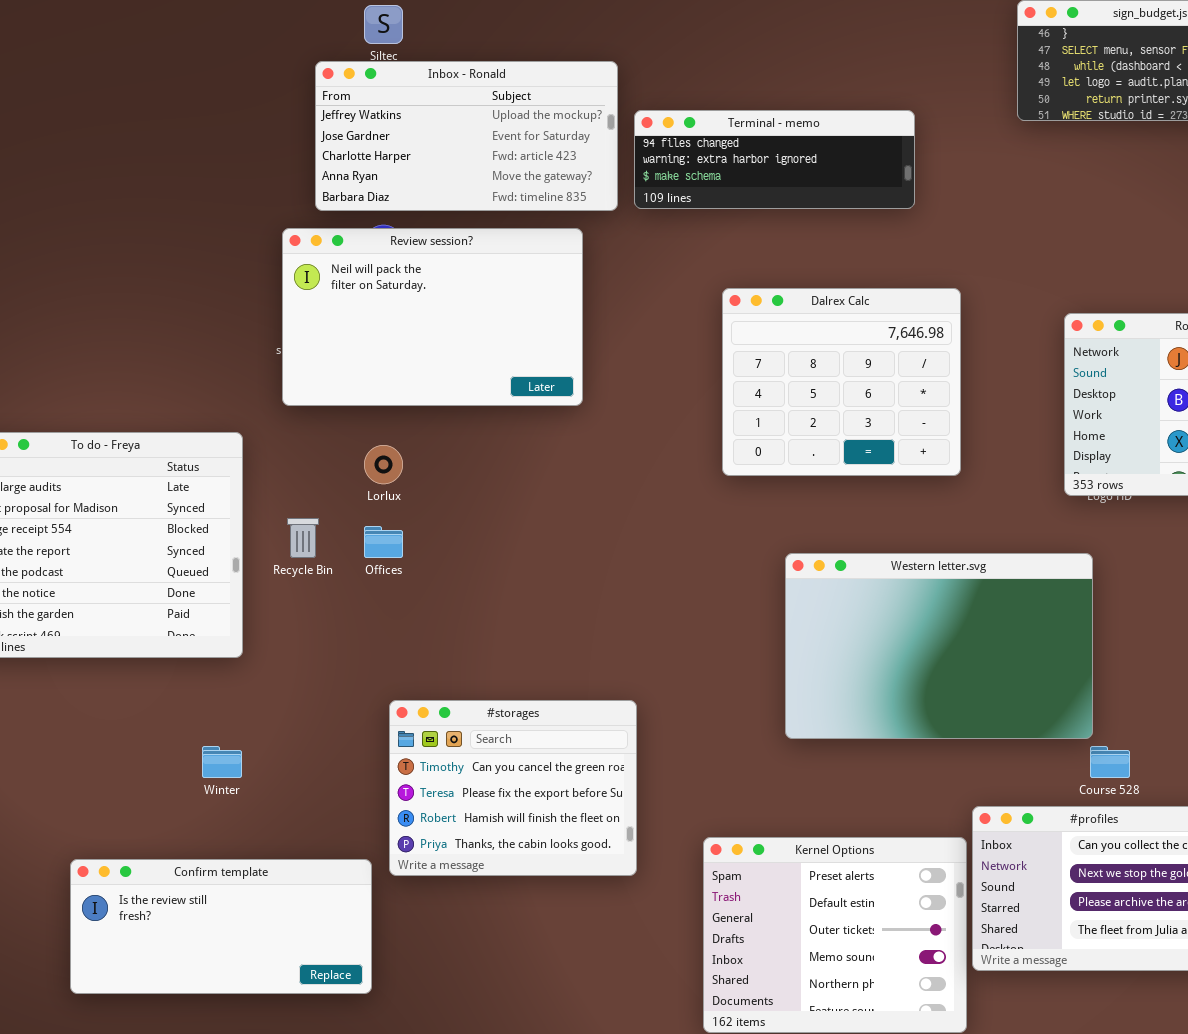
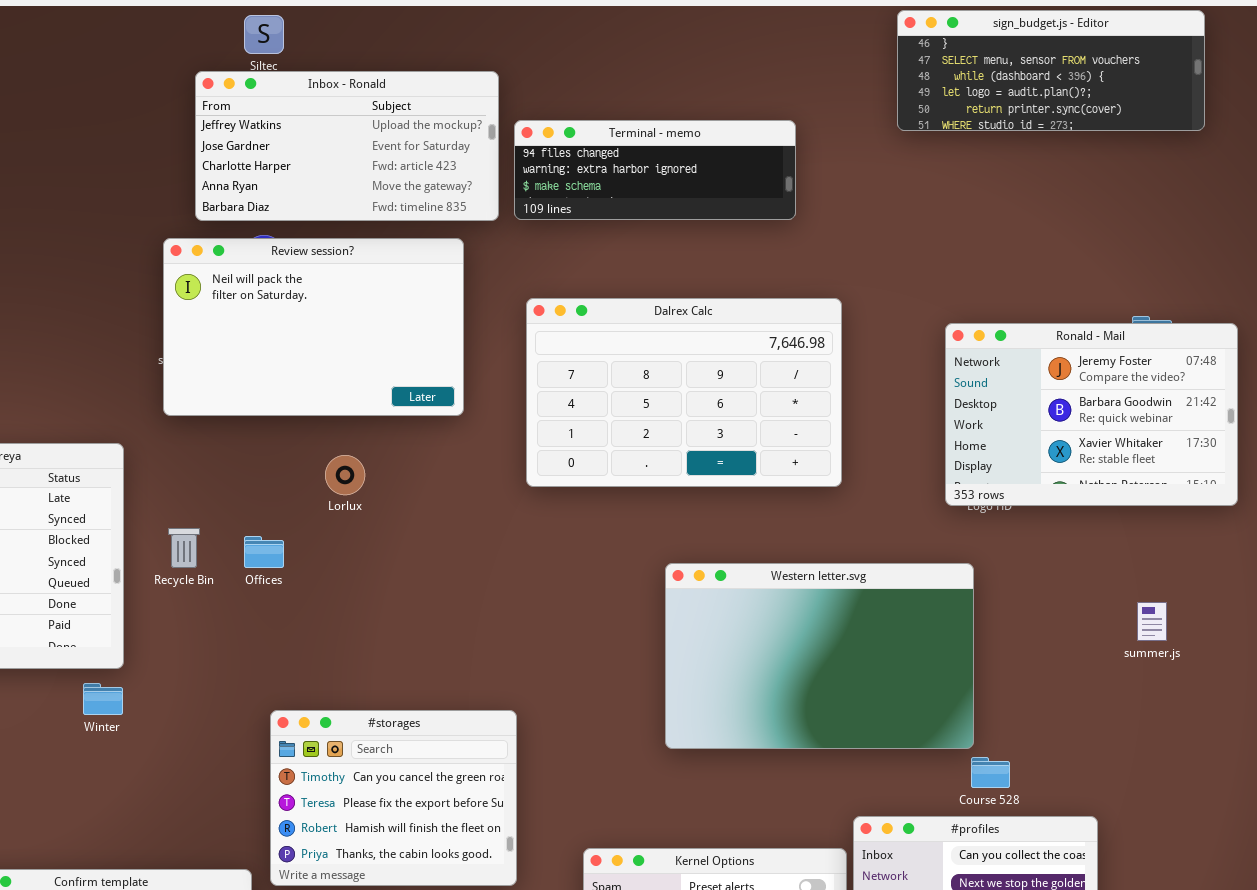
Dalrex Calc: [722,288,961,476] -> [526,298,842,487], resized
Lorlux: [364,445,403,484] -> [325,455,365,495], moved
Winter: [202,746,242,778] -> [83,683,123,715], moved

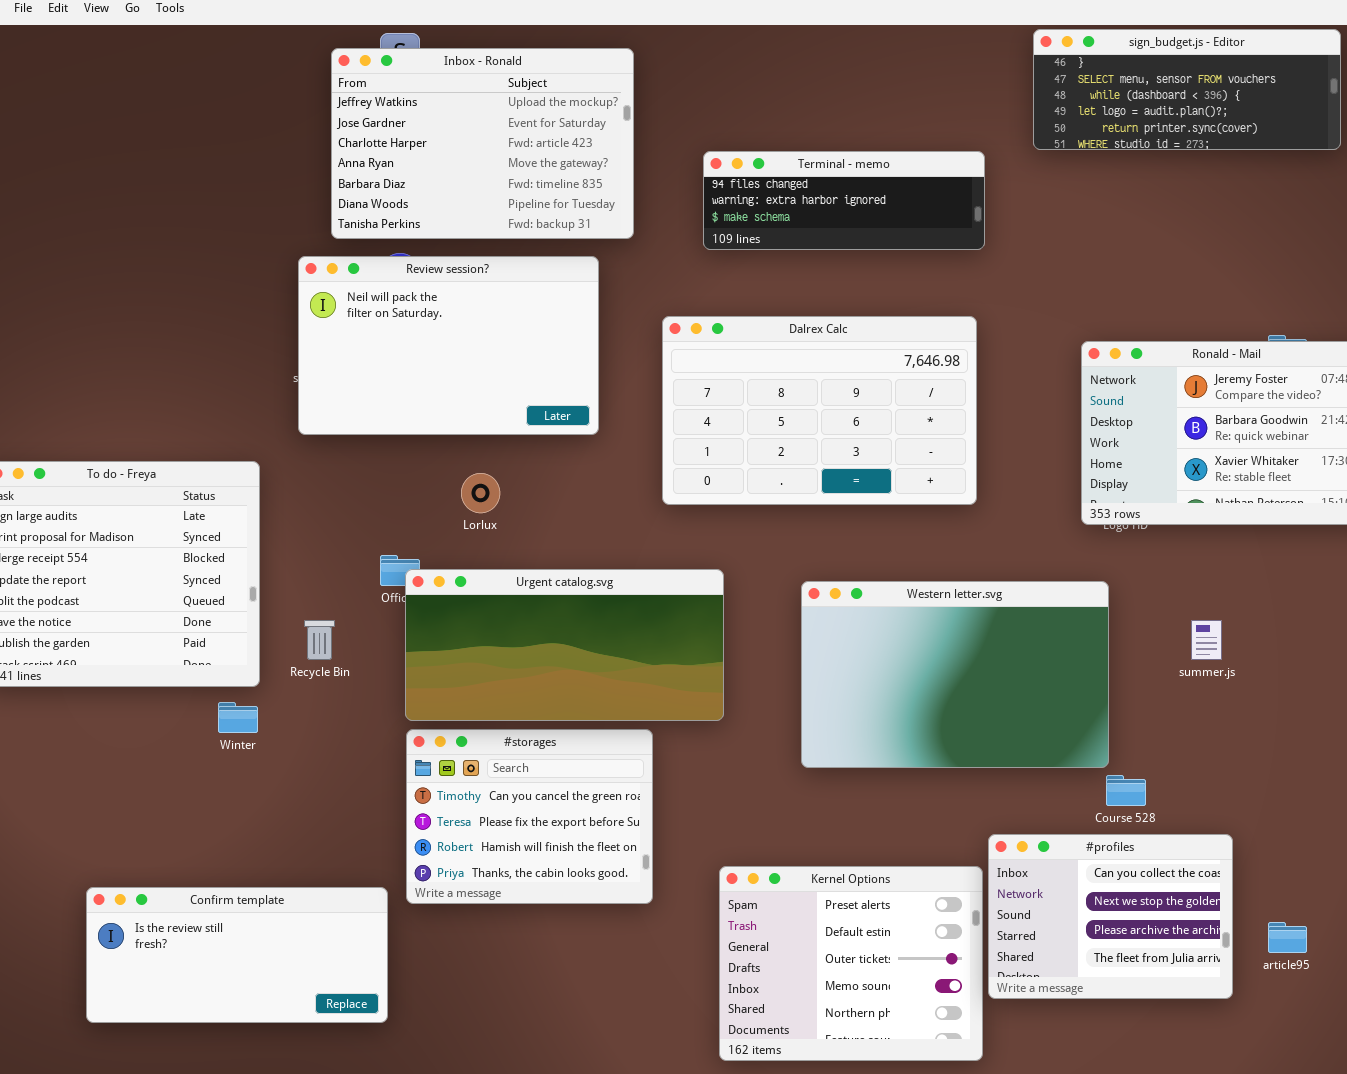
Inbox - Ronald: [195,71,499,221] -> [331,48,634,239], resized
Terminal - memo: [514,120,796,220] -> [703,151,985,250], moved
Recycle Bin: [168,528,200,568] -> [304,620,335,660], moved
Urgent catalog.svg: none -> [405,569,724,721], opened
summer.js: [1137,602,1167,641] -> [1191,620,1222,660], moved

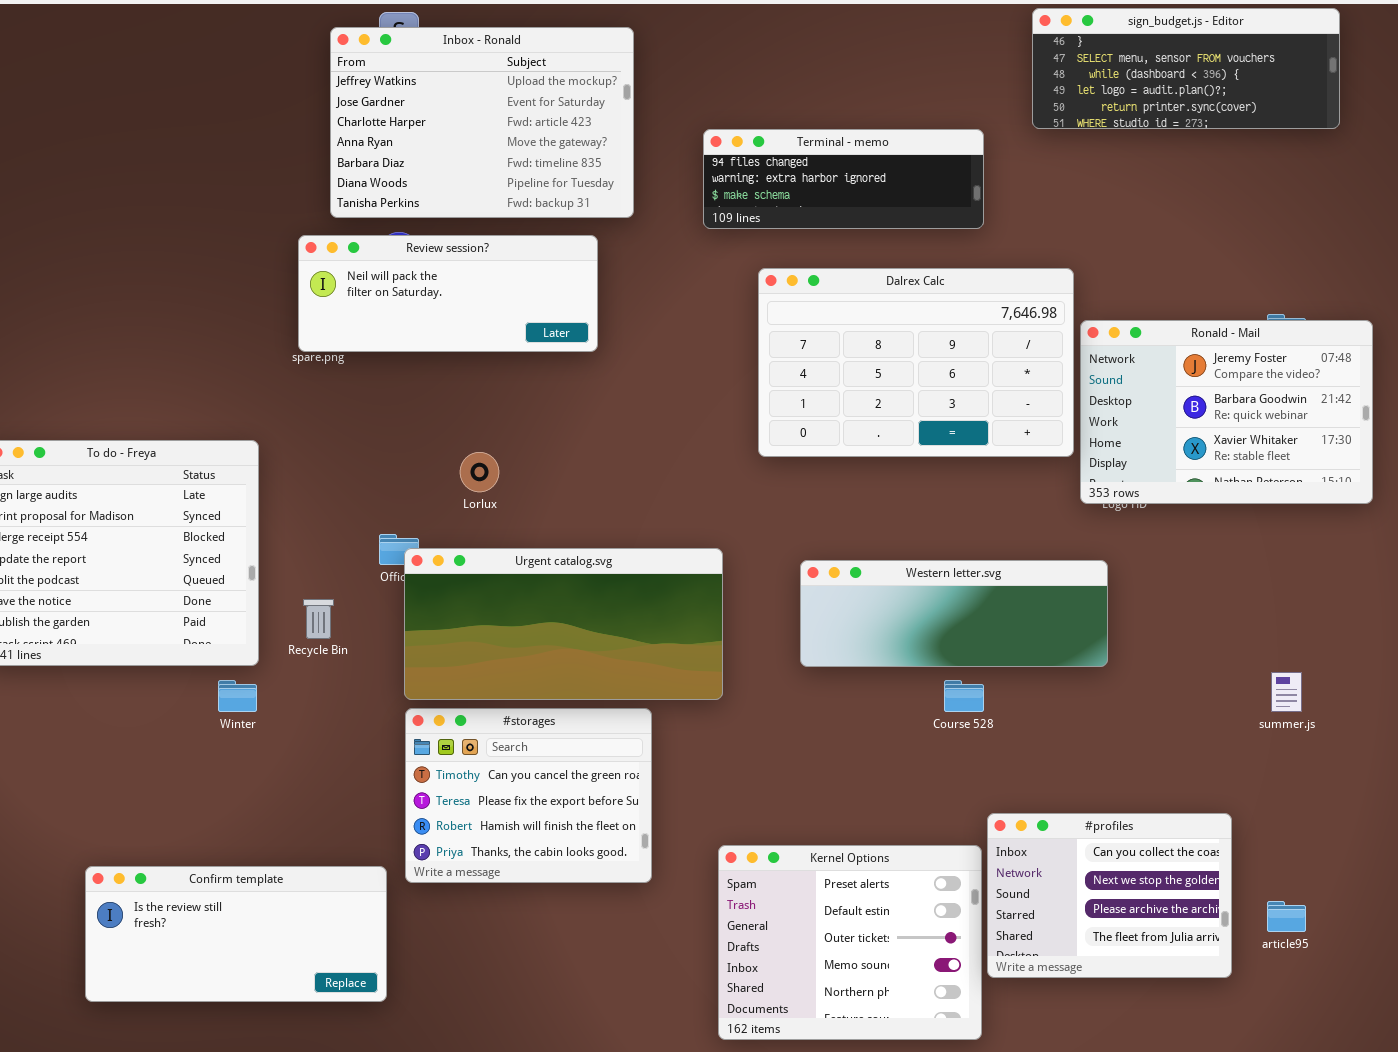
Review session?: [298,256,599,435] -> [298,235,598,352], resized
Dalrex Calc: [662,316,977,505] -> [758,268,1074,457], moved
Western letter.svg: [801,581,1109,768] -> [800,560,1108,667], resized
summer.js: [1191,620,1222,660] -> [1271,672,1302,712], moved
Course 528: [1106,775,1146,806] -> [944,680,984,712], moved

